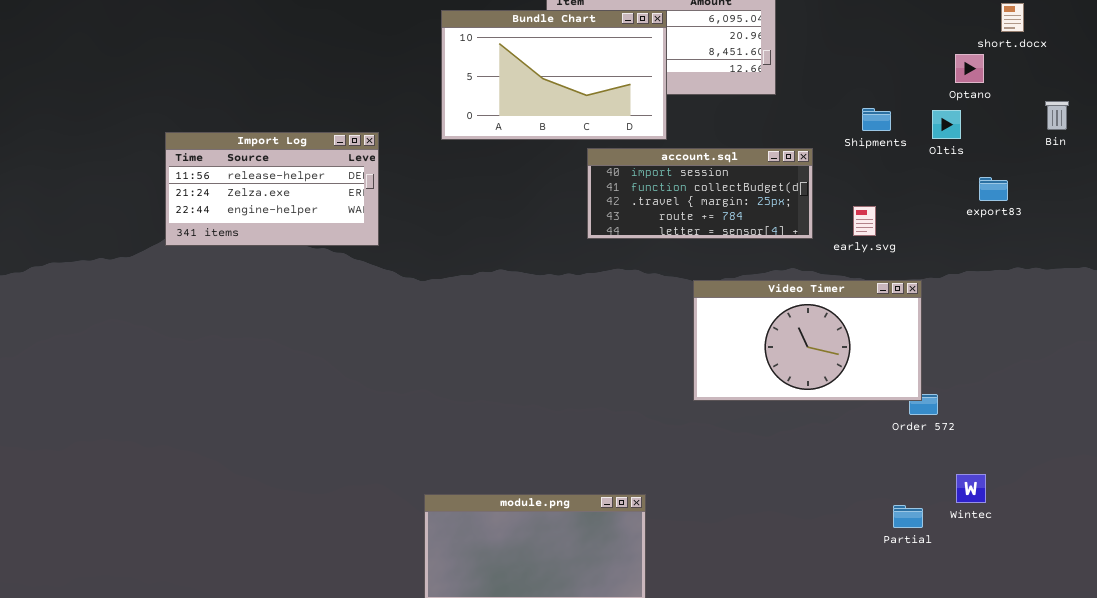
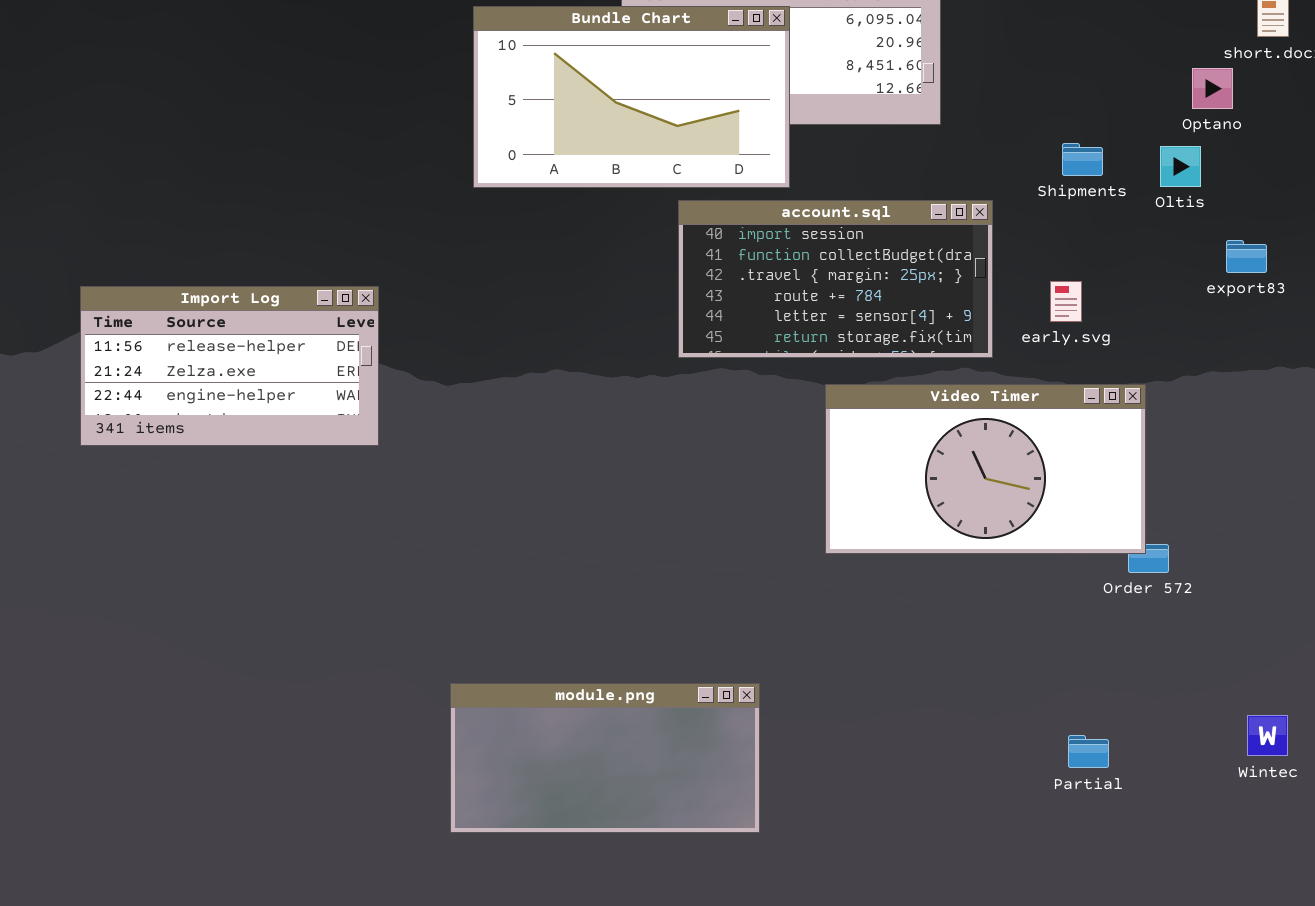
Import Log: [165,132,379,246] -> [80,286,379,446], moved
account.sql: [587,148,813,239] -> [678,200,993,358], resized
Wintec: [956,474,986,503] -> [1247,715,1288,756], moved
Partial: [893,505,923,528] -> [1068,735,1109,768], moved

